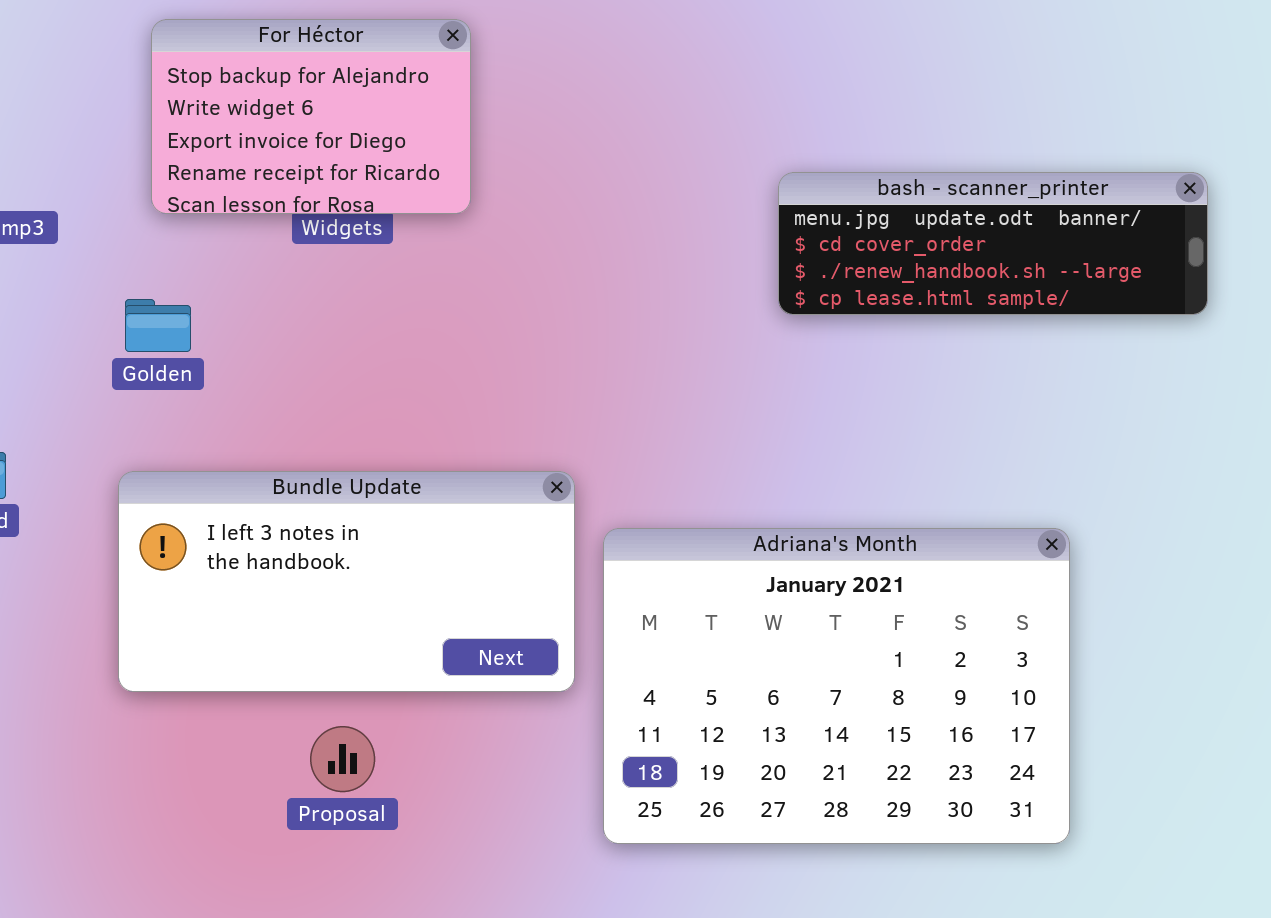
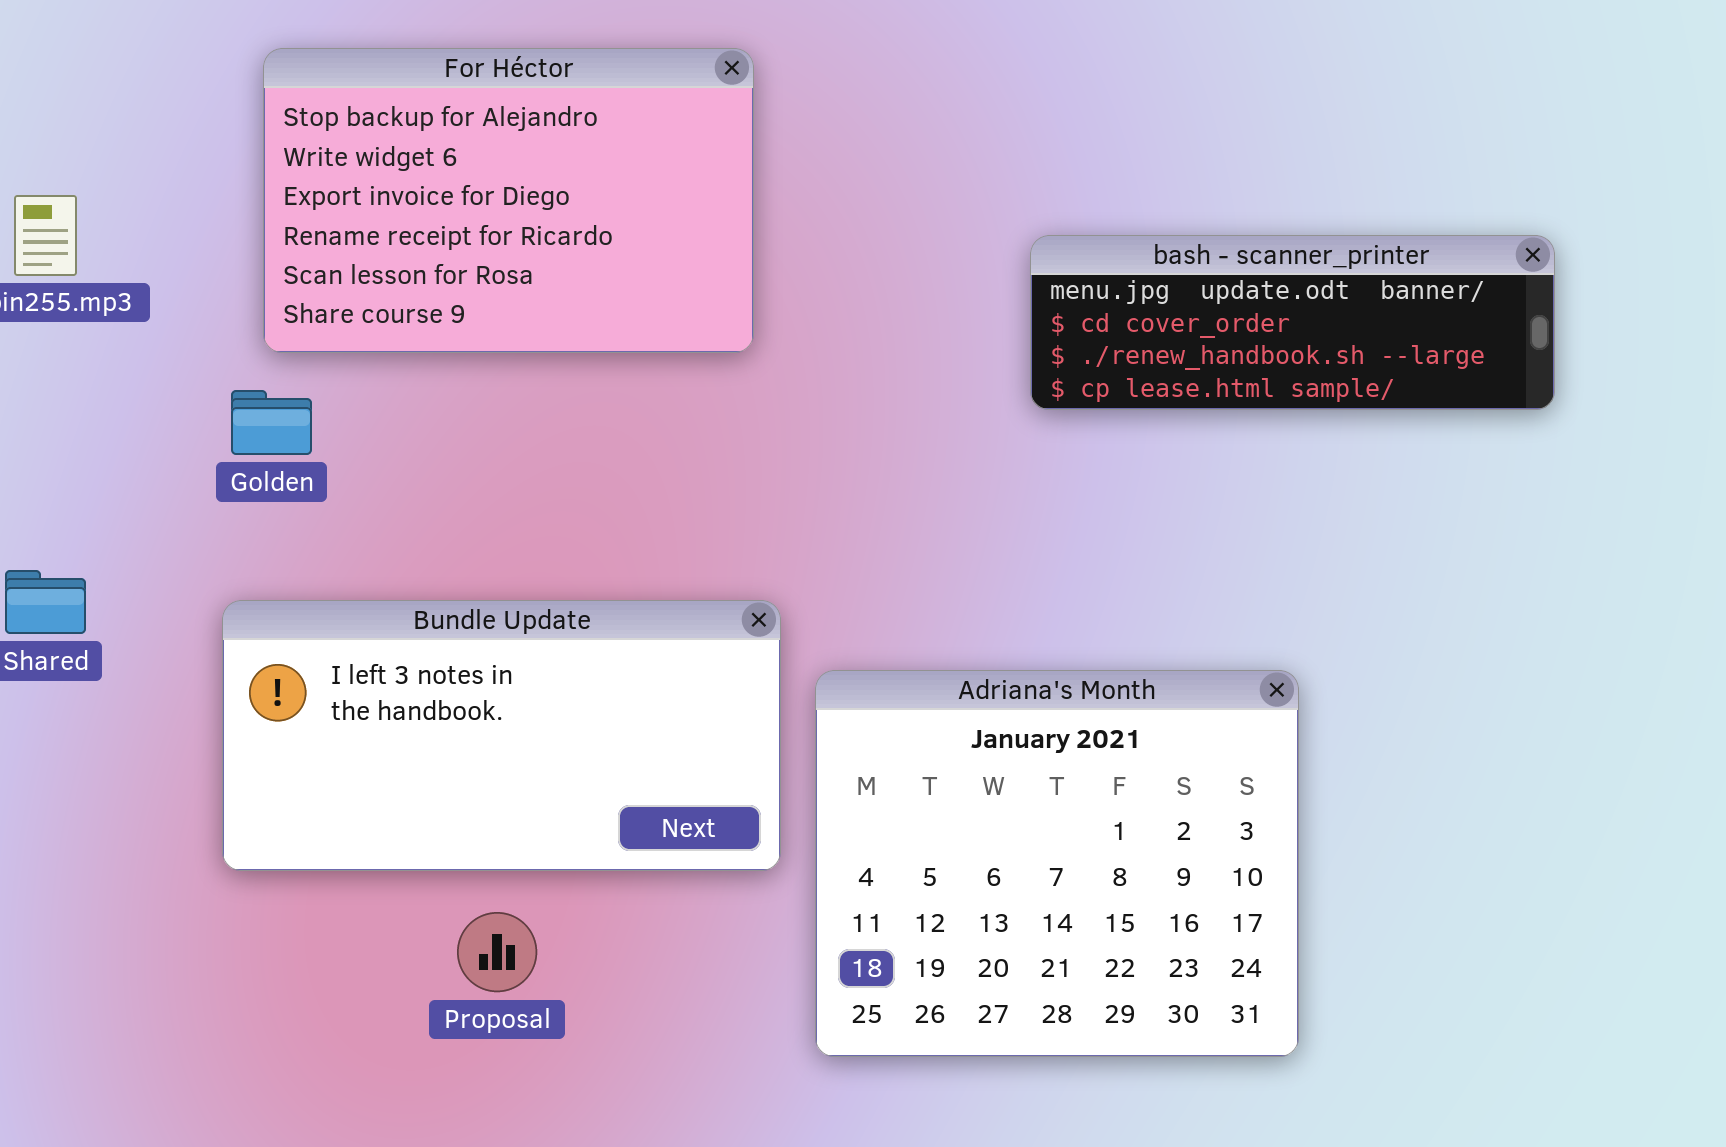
For Héctor: [151,19,471,214] -> [263,48,754,353], resized
Adriana's Month: [603,528,1070,844] -> [815,670,1299,1057], resized

